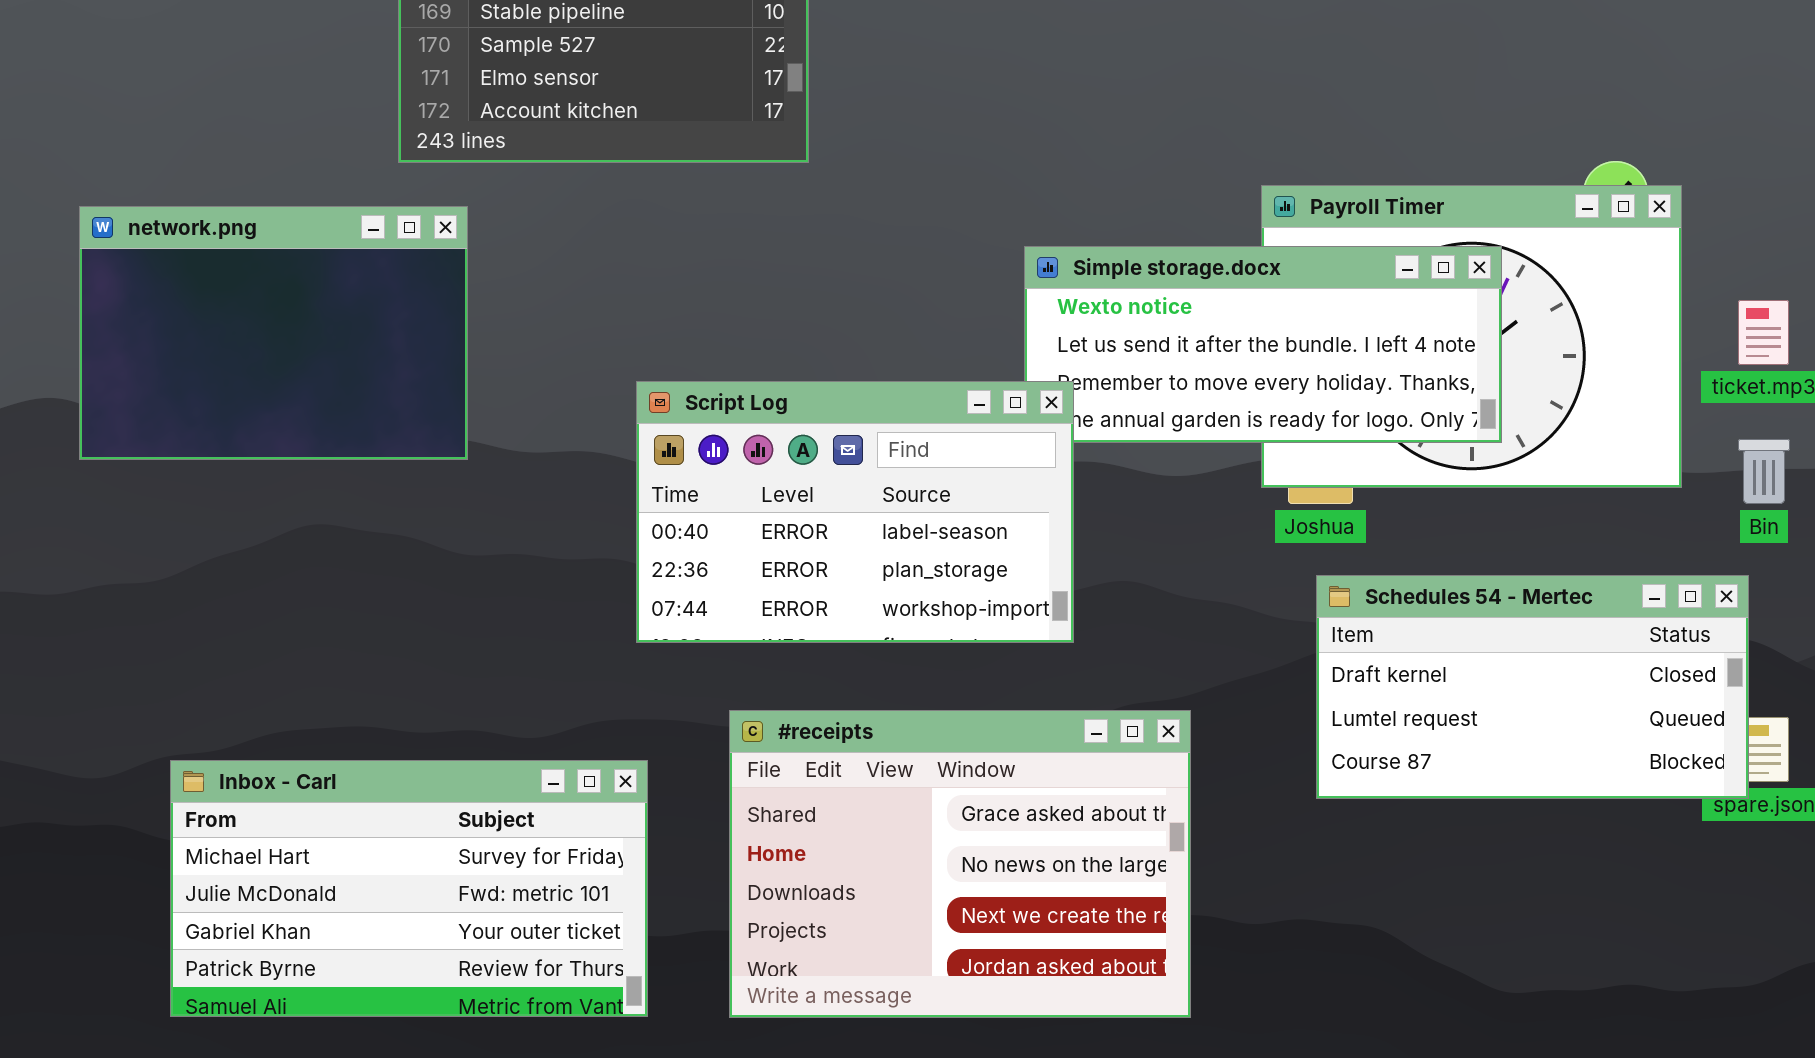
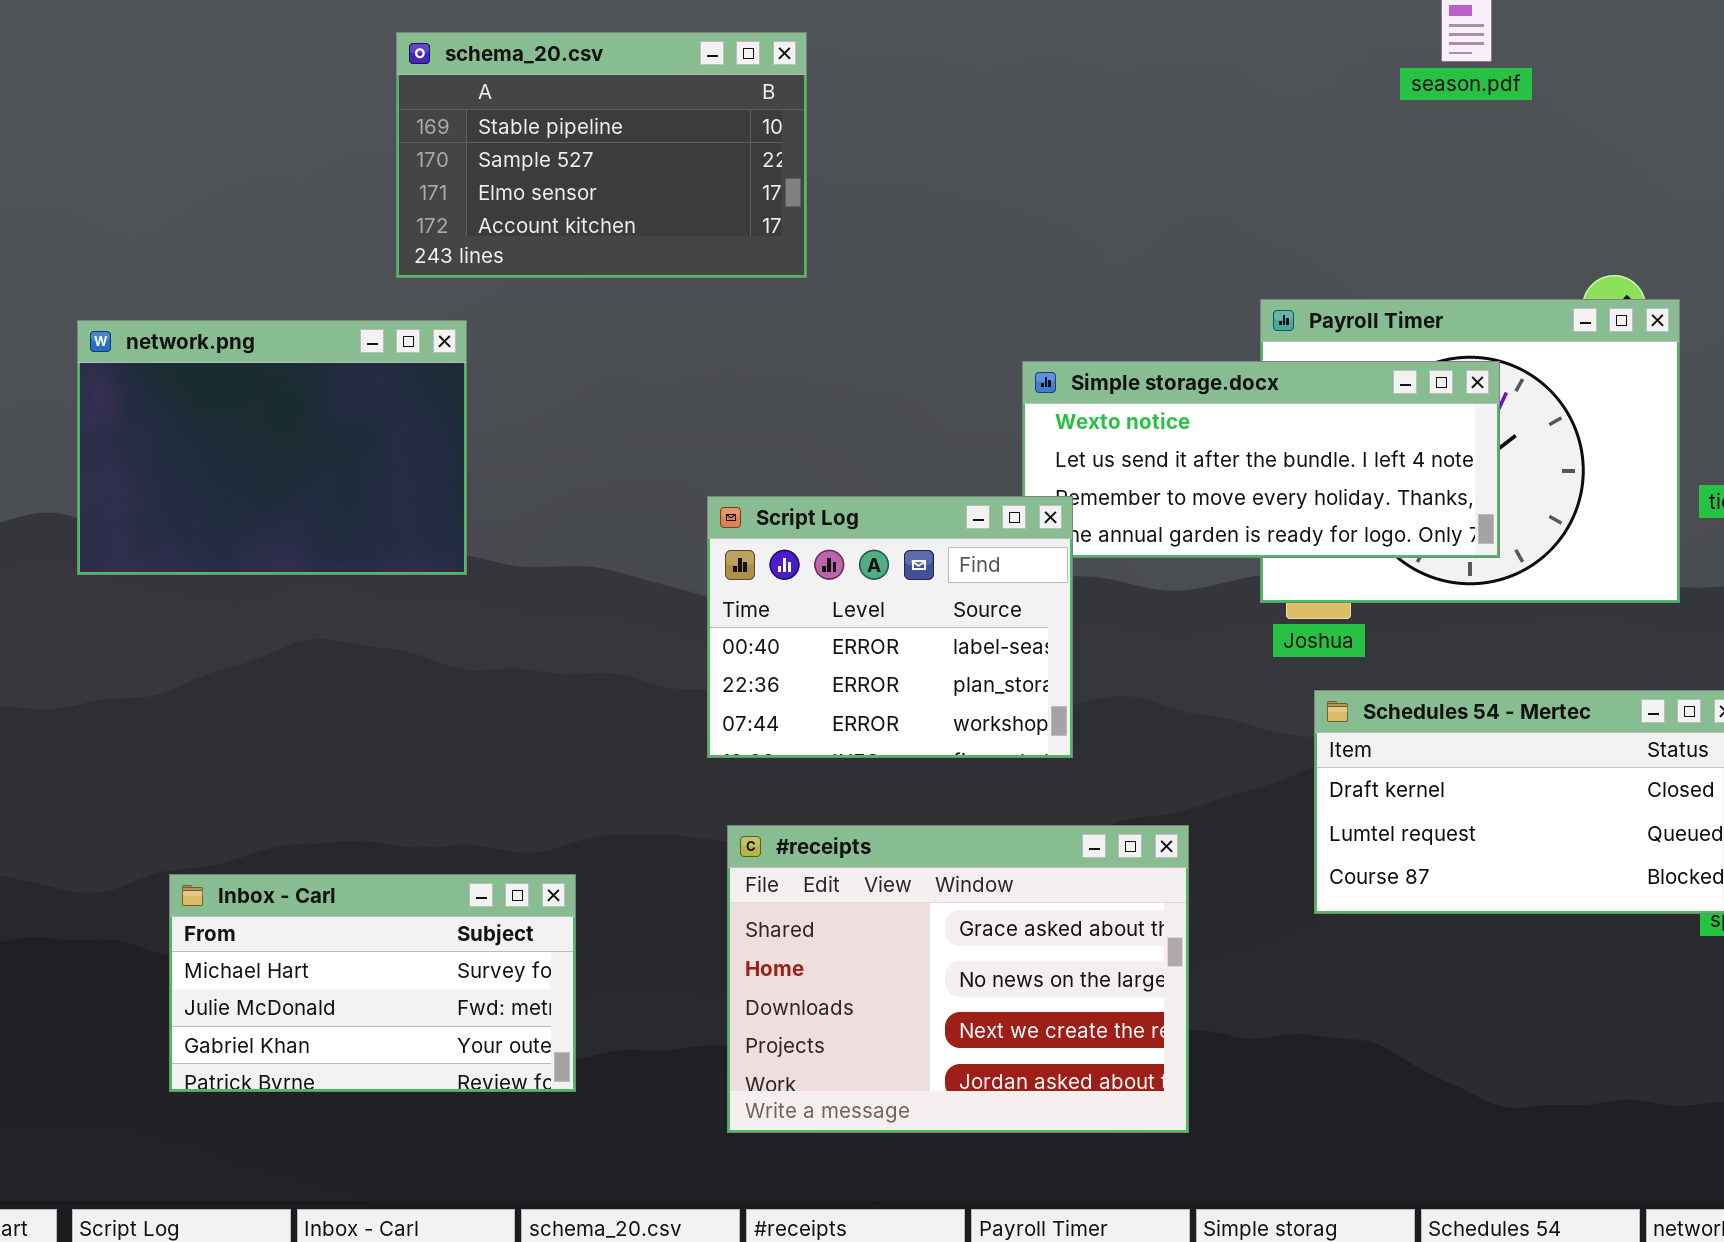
Script Log: [636,381,1074,643] -> [707,496,1073,758], resized
Inbox - Carl: [170,760,648,1017] -> [169,874,576,1092], resized

